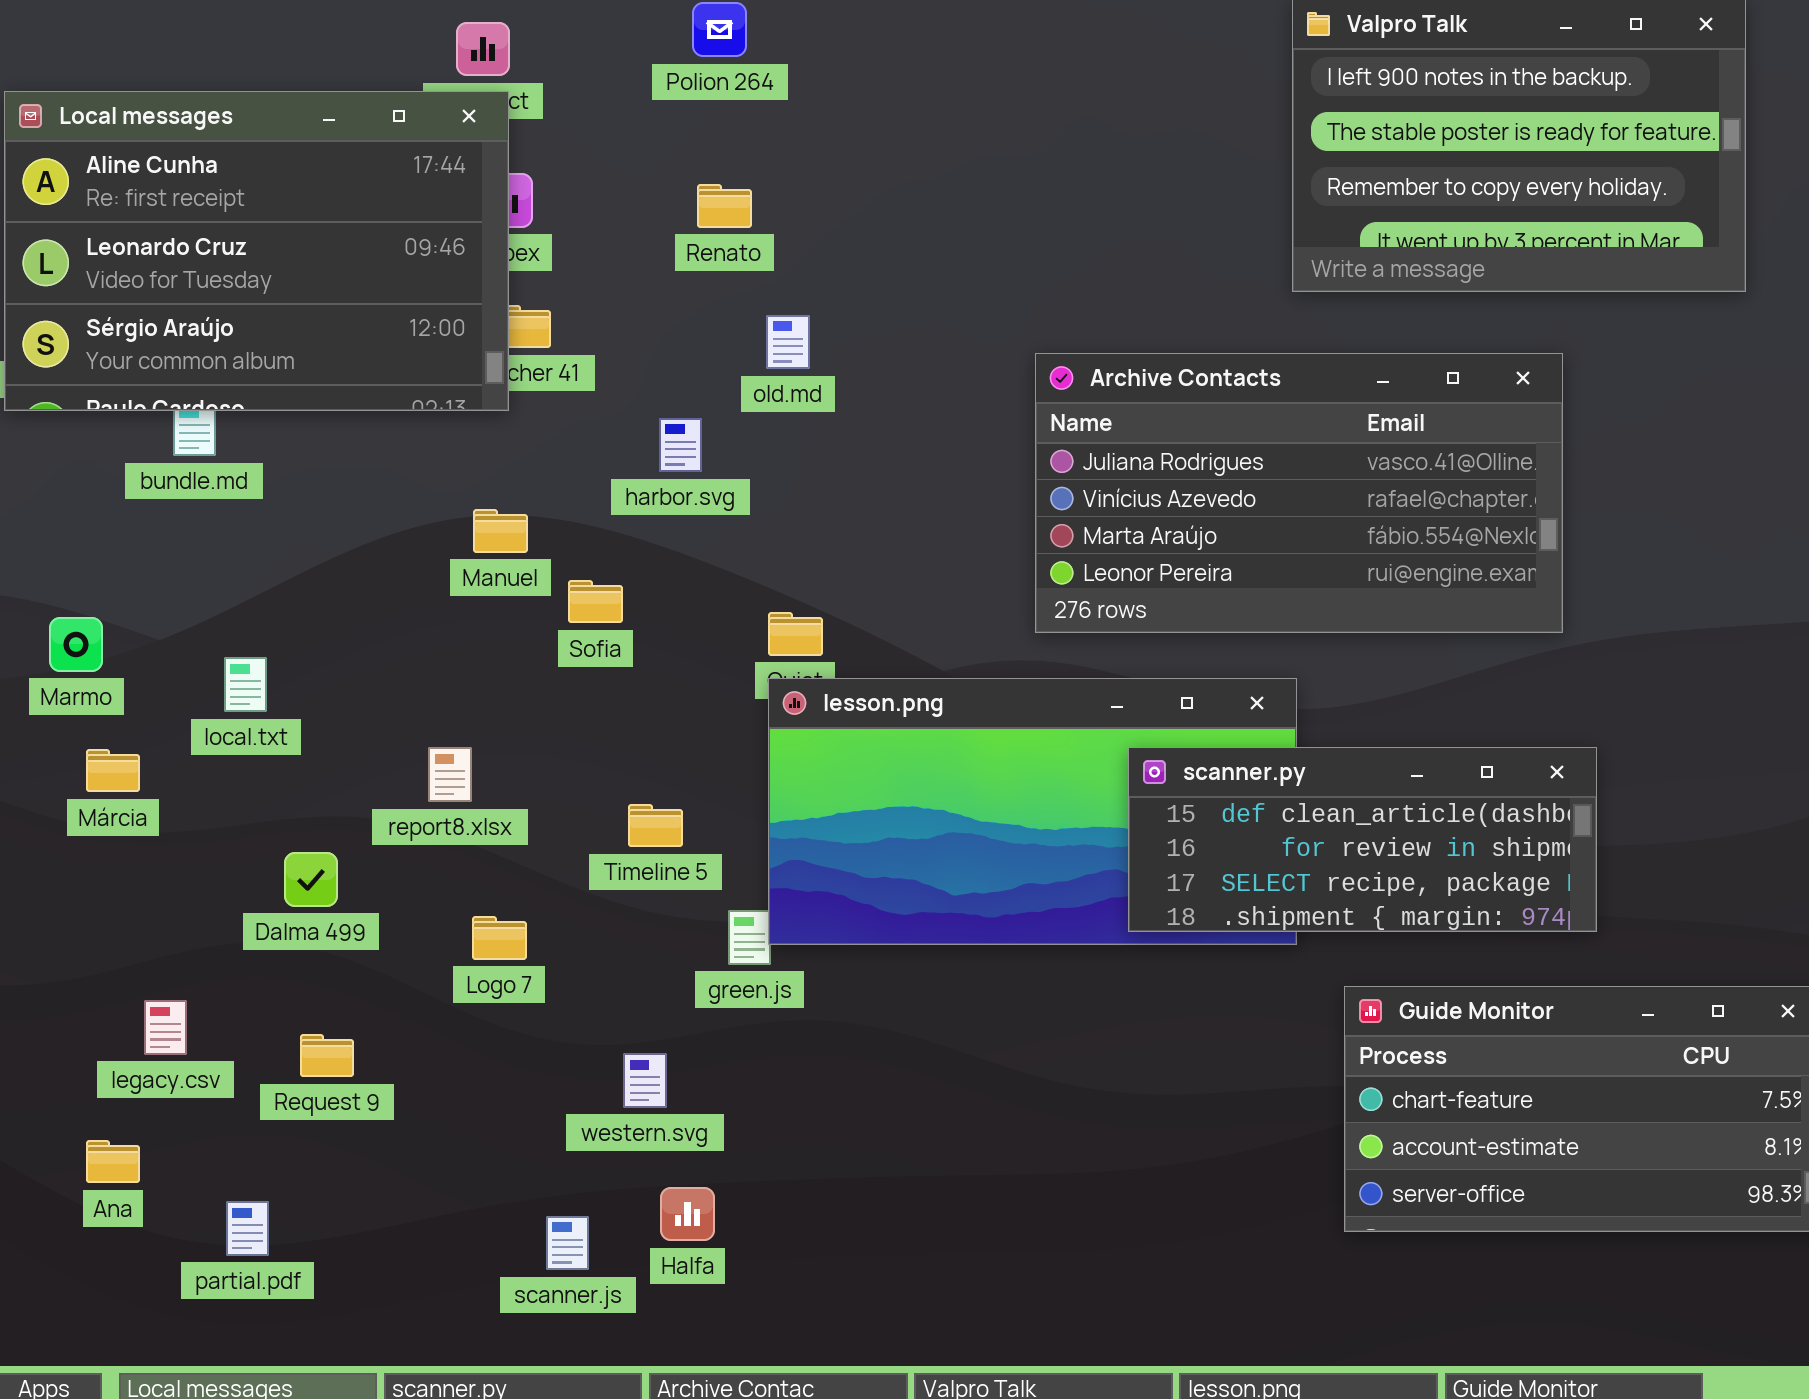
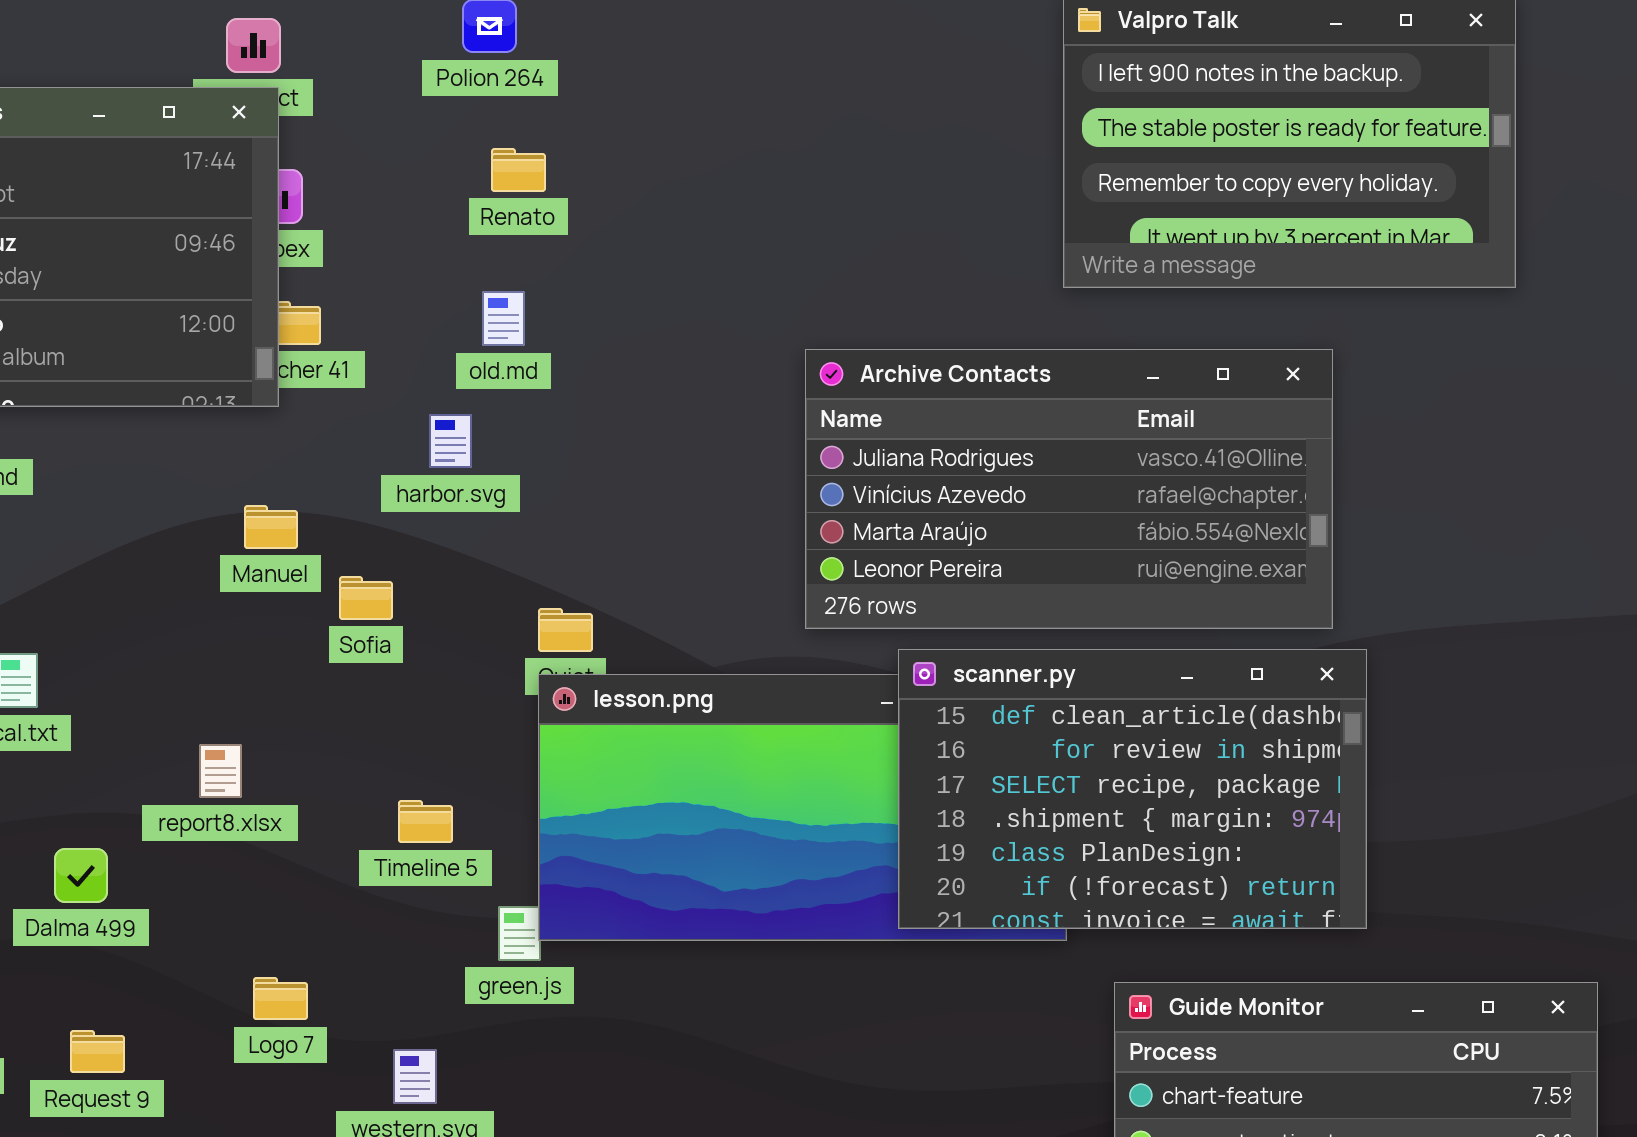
Renato: [697,184,752,228] -> [491,148,546,192], moved
old.md: [766,315,810,369] -> [482,291,525,346], moved
scanner.py: [1128,747,1597,932] -> [898,649,1367,929], resized
Logo 7: [472,916,527,960] -> [253,977,308,1020], moved

